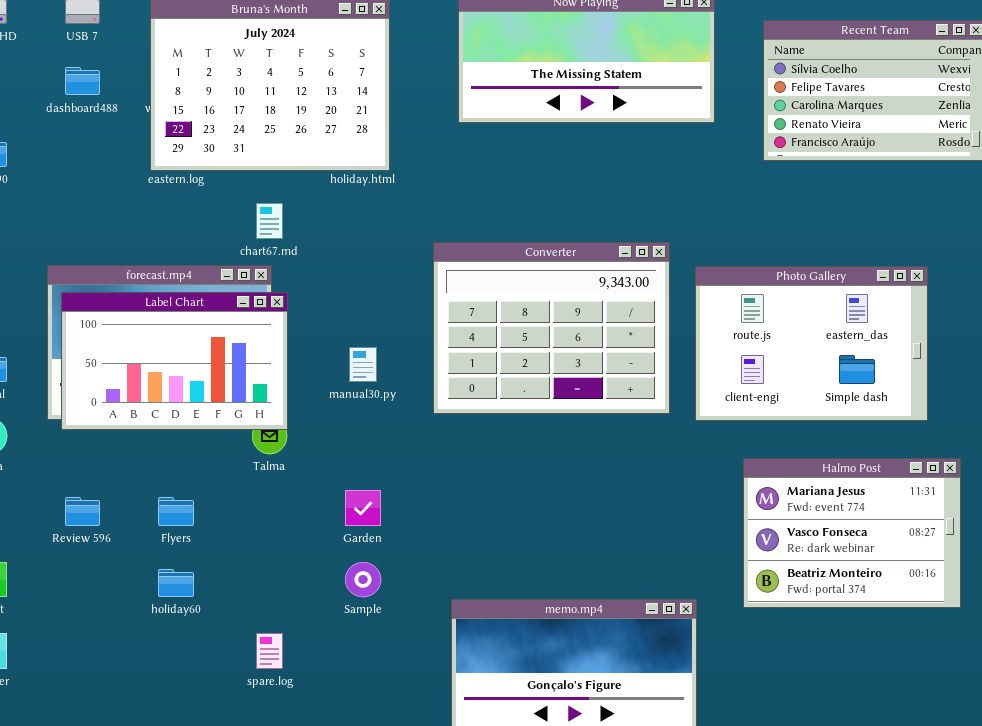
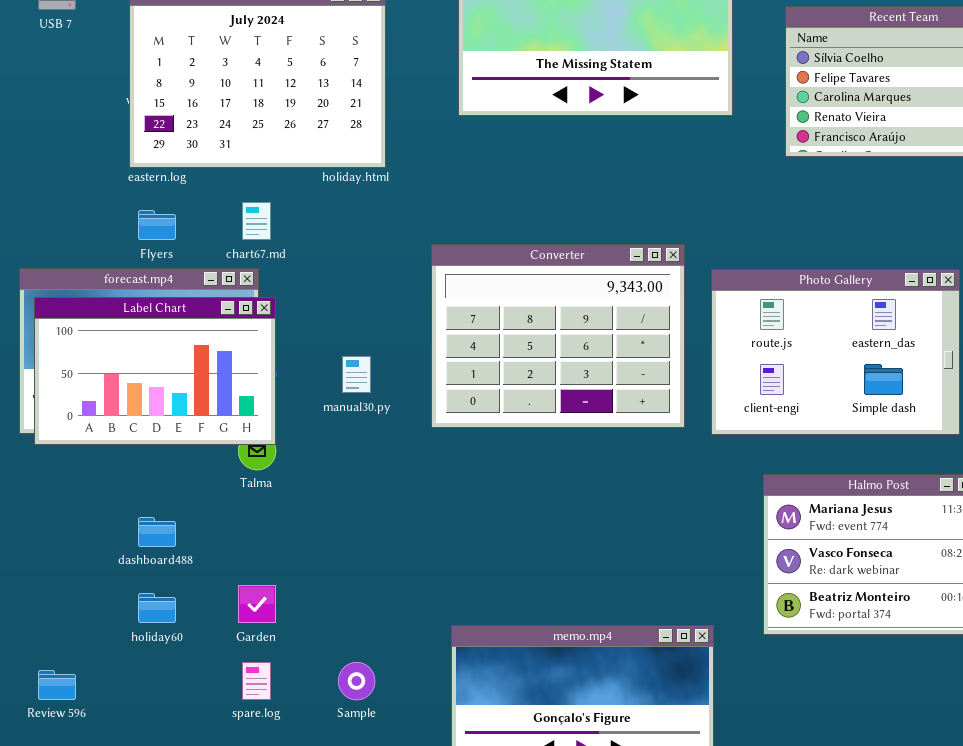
dashboard488: [65,67,100,95] -> [138,517,176,547], moved
Garden: [345,490,381,526] -> [238,585,276,623], moved
Review 596: [65,497,100,526] -> [38,670,76,700], moved
Flyers: [158,497,194,526] -> [138,210,176,240], moved
Sample: [345,562,381,597] -> [338,662,375,700], moved

